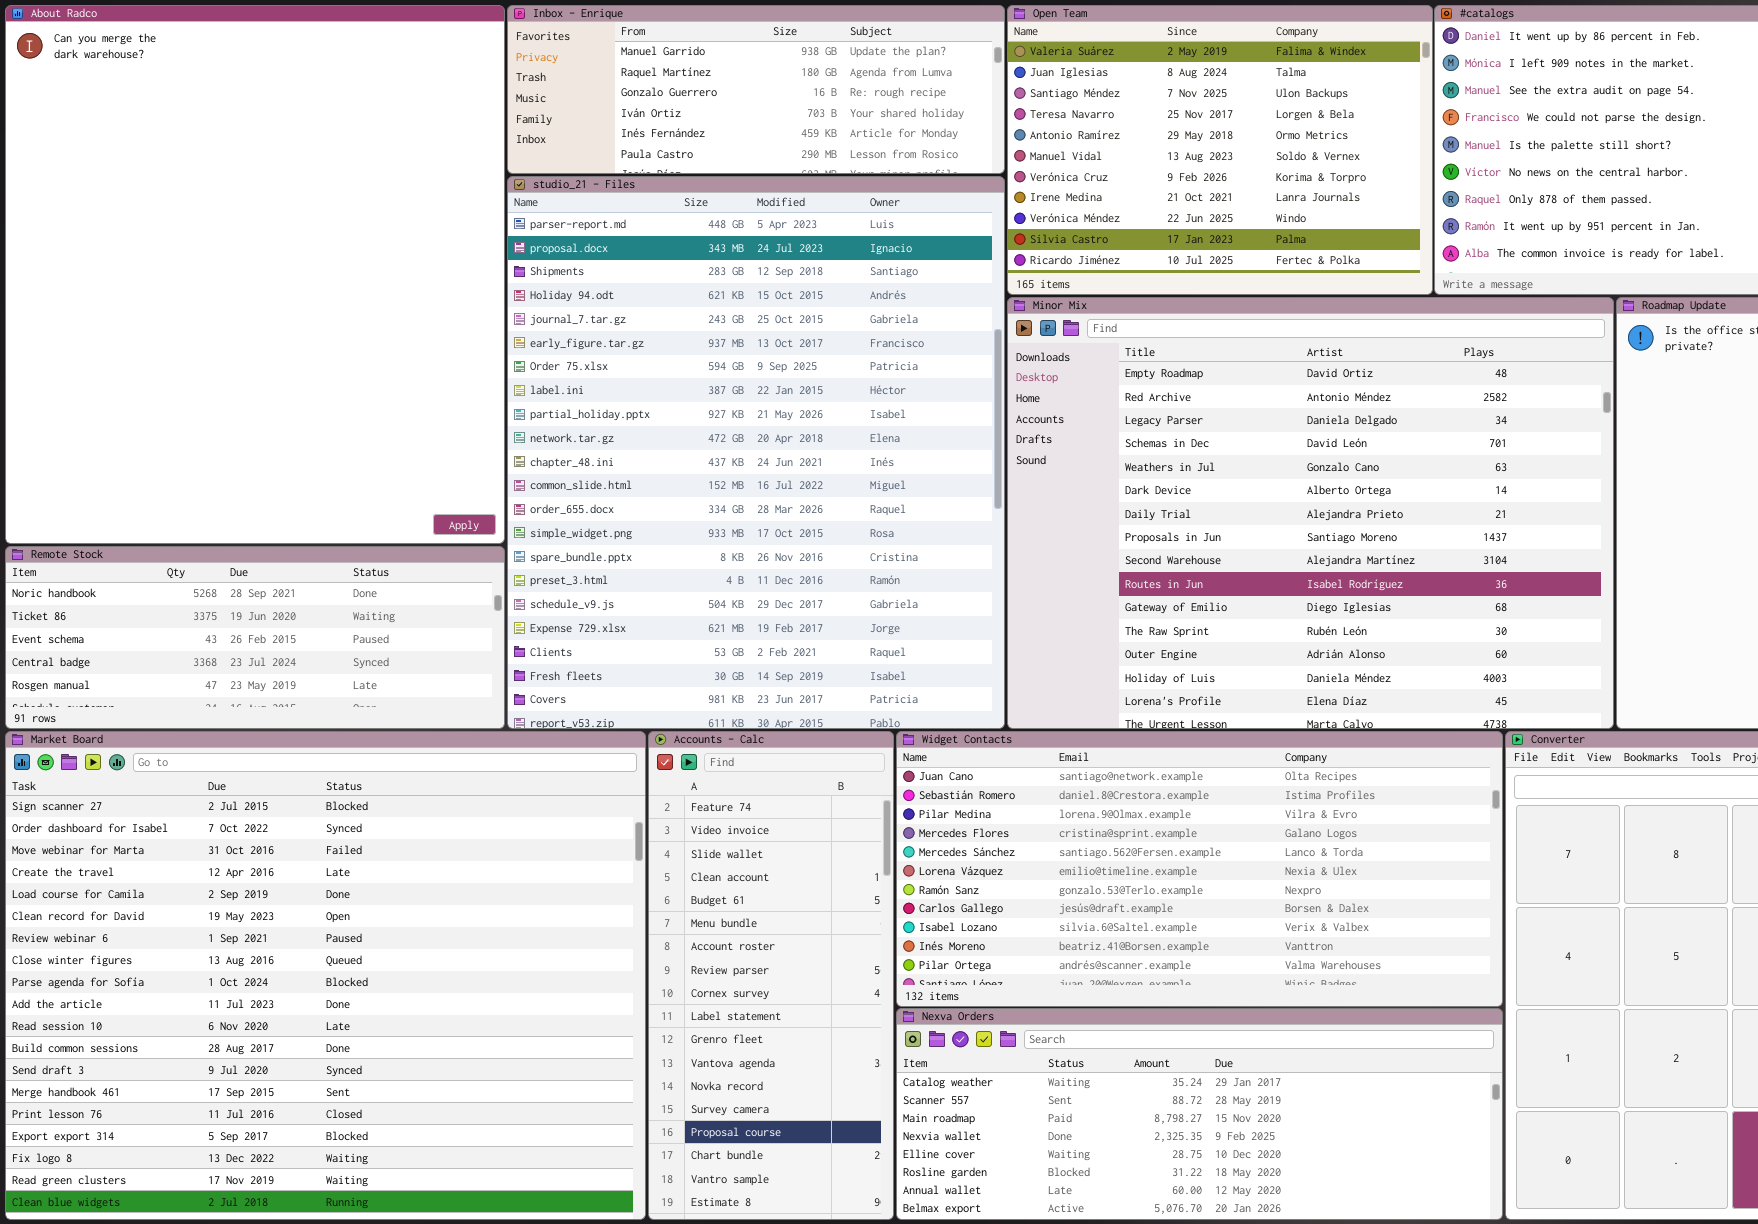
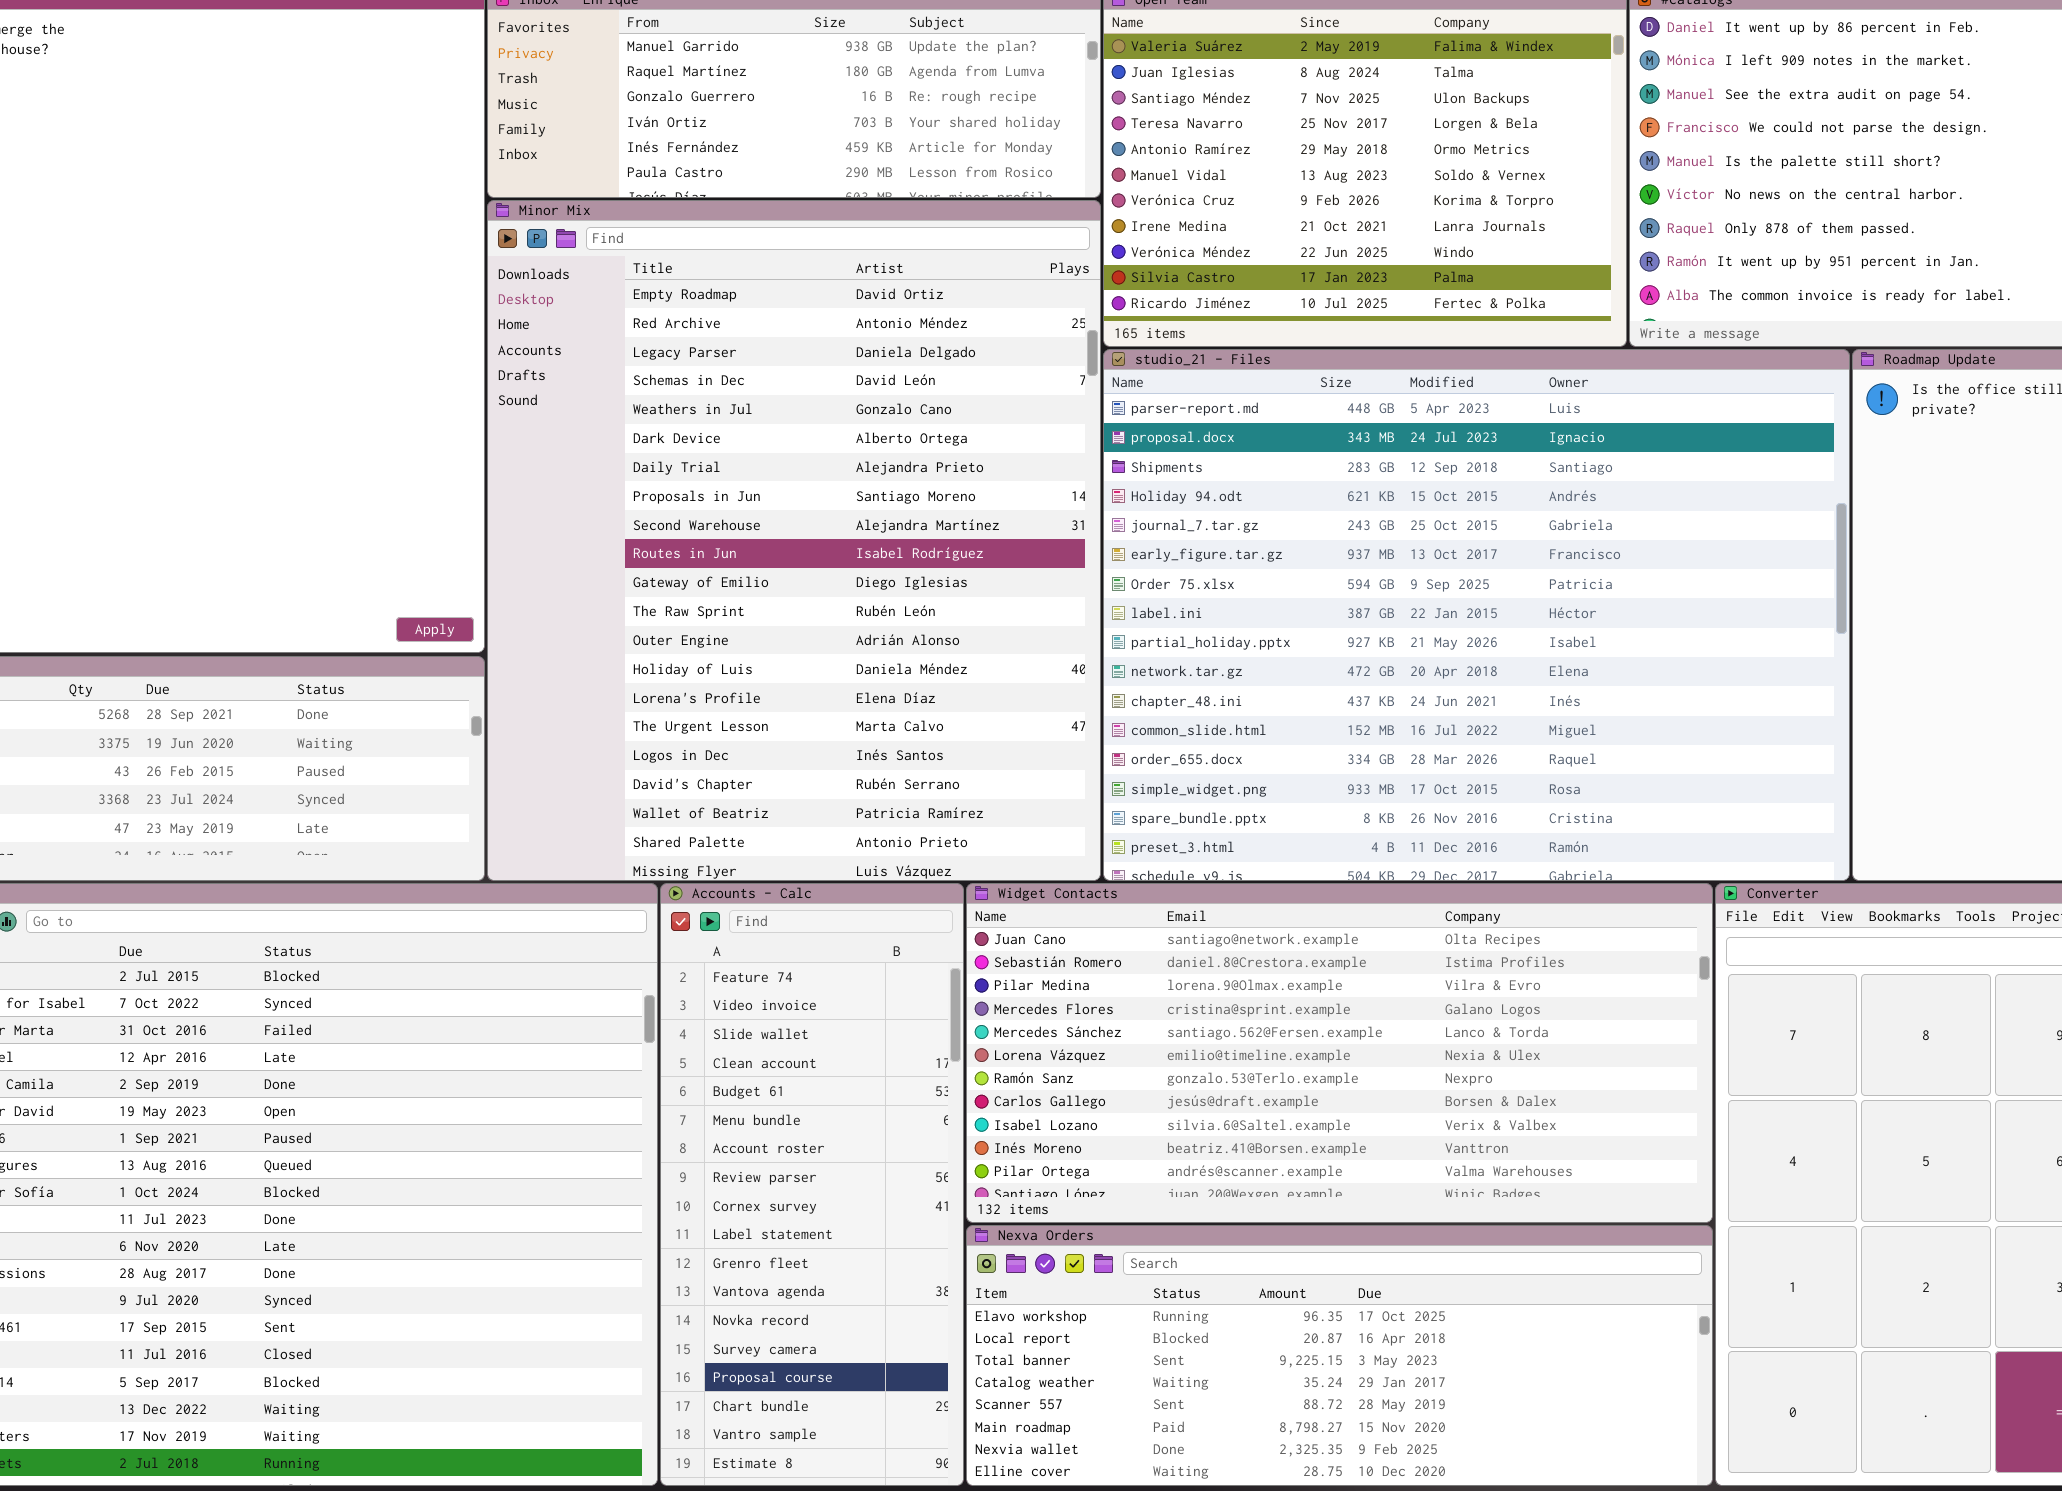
studio_21 - Files: [507,176,1005,729] -> [1103,349,1850,881], moved, resized
Minor Mix: [1007,297,1614,729] -> [487,200,1101,881], moved, resized
Nexva Orders: [896,1008,1503,1220] -> [966,1225,1713,1486], scrolled up 3 rows

